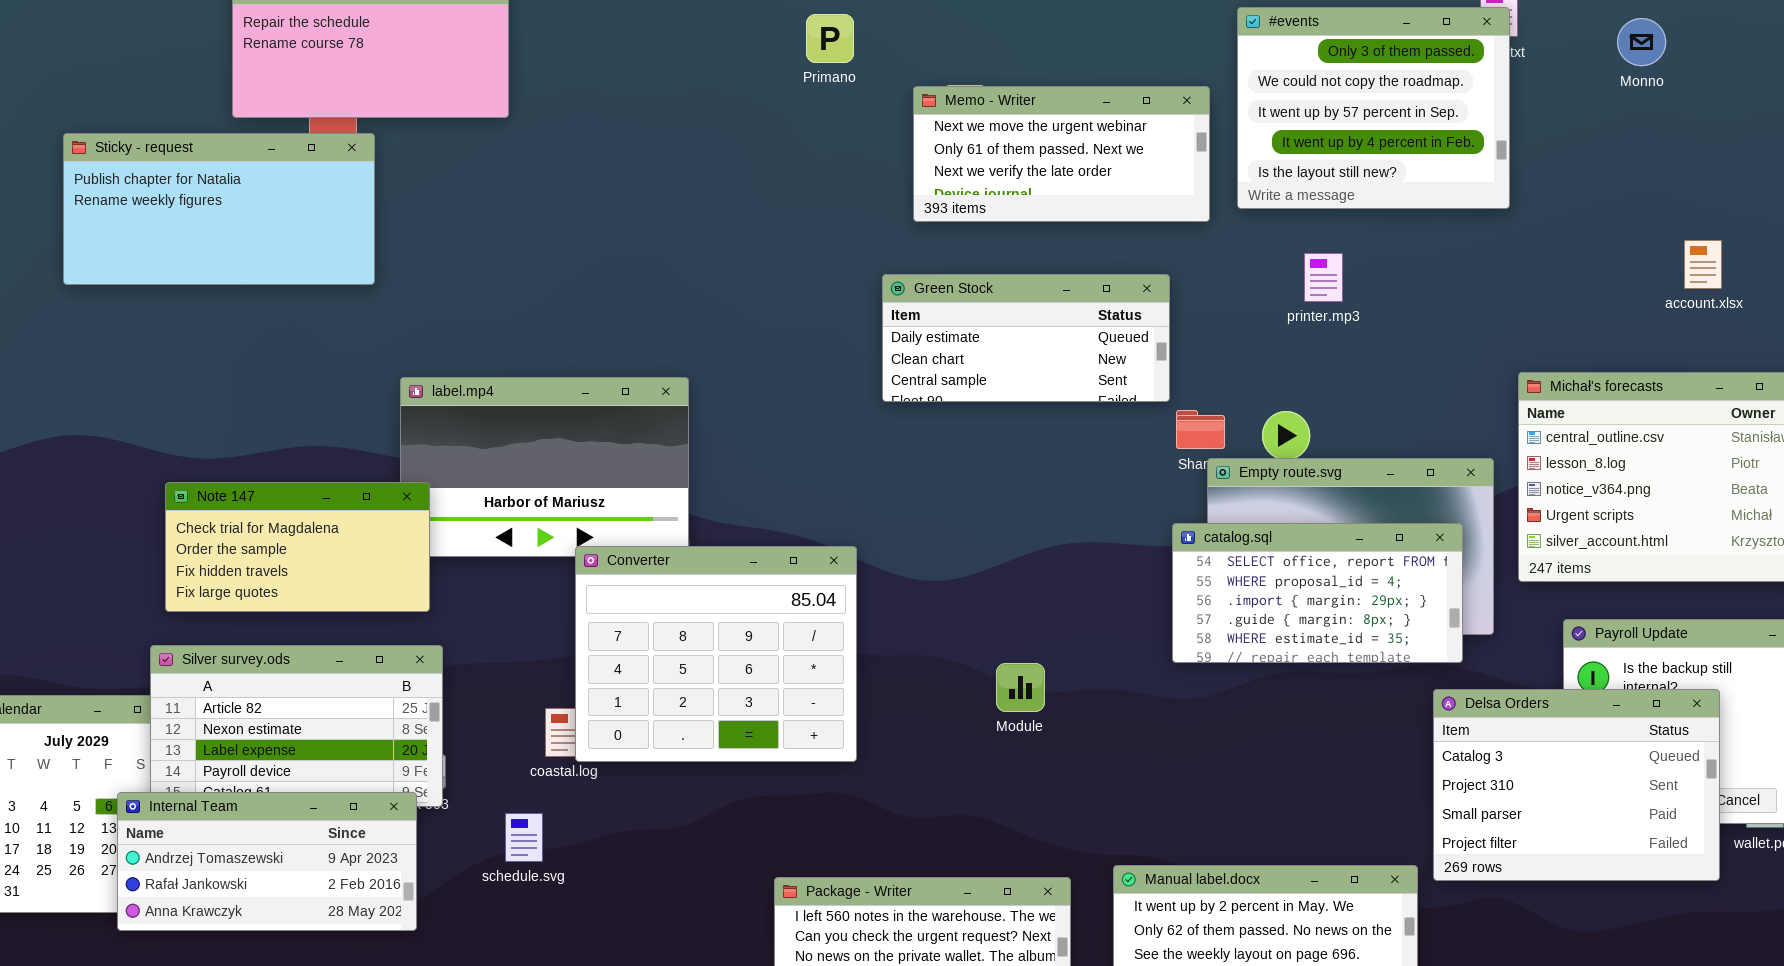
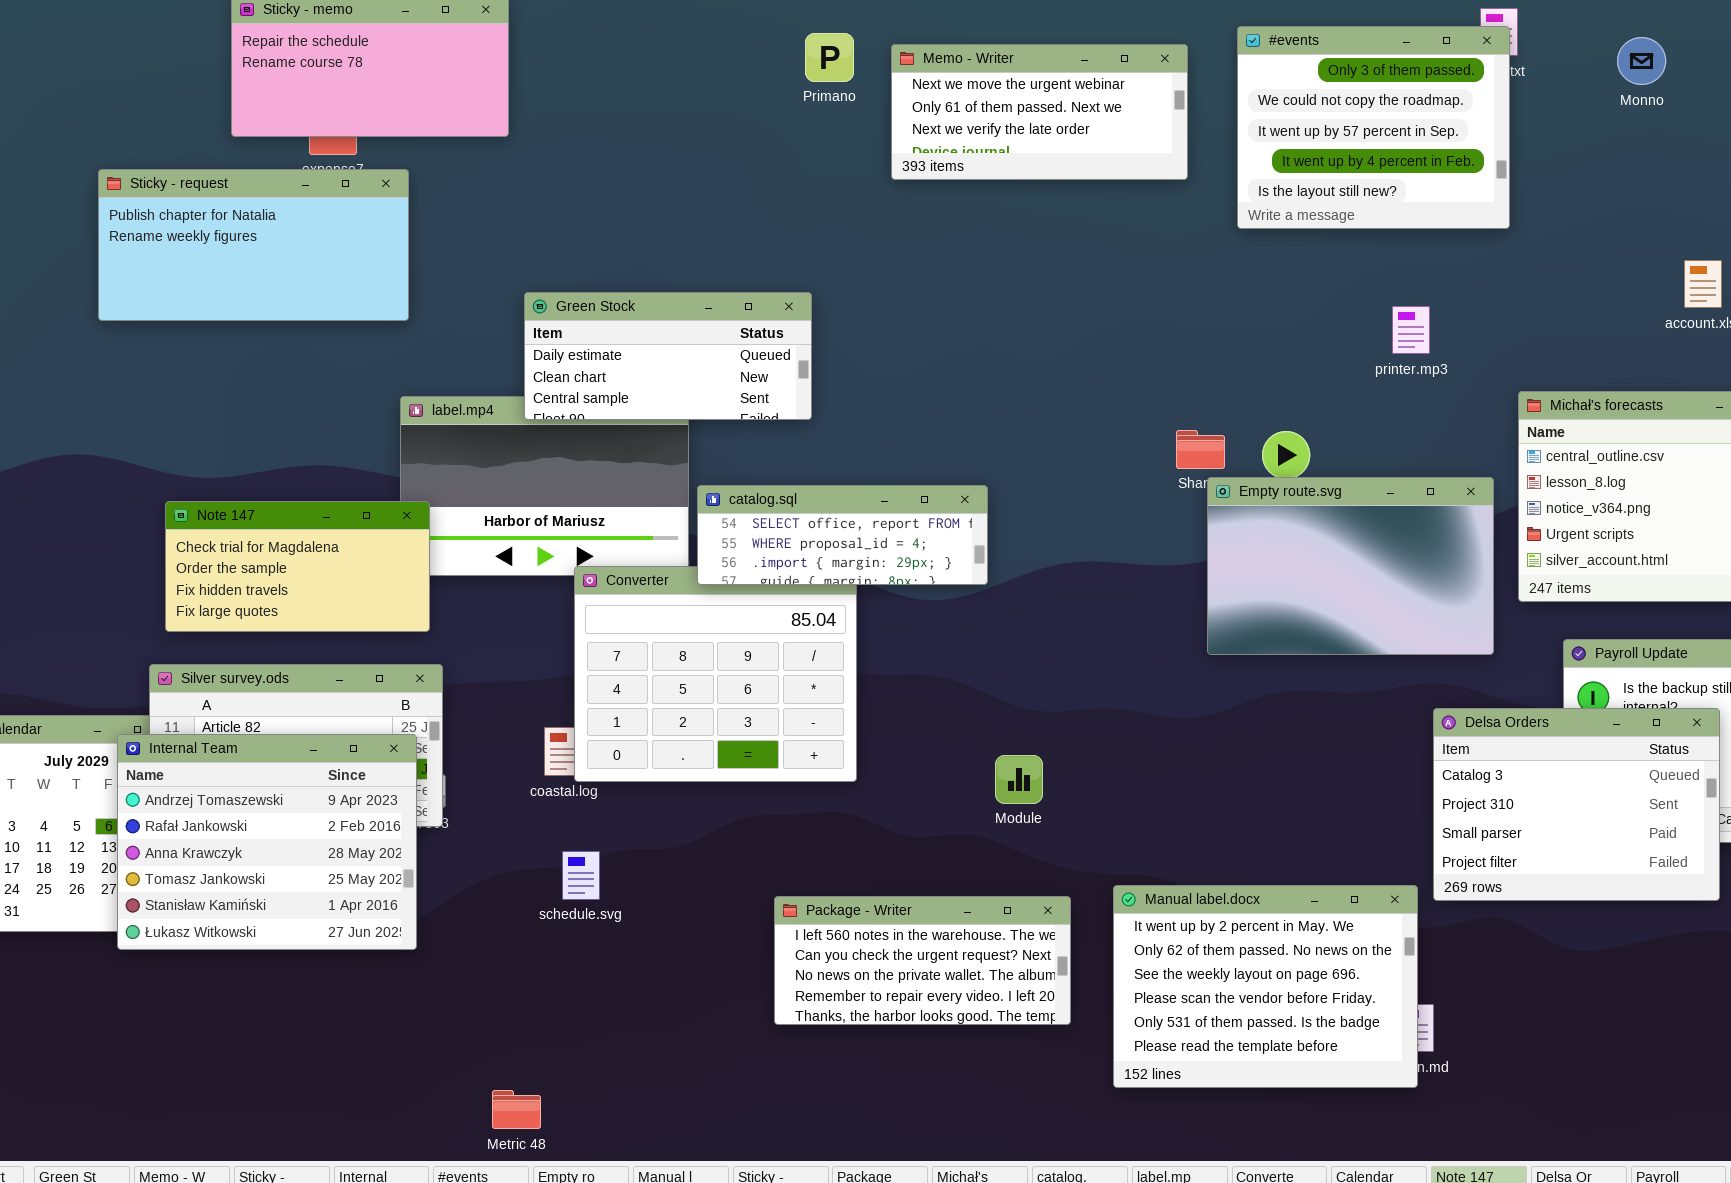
Memo - Writer: [913,86,1210,222] -> [891,44,1188,180], moved
Sticky - request: [63,133,375,285] -> [98,169,409,321], moved
printer.mp3: [1304,253,1343,302] -> [1392,306,1430,354], moved
Green Stock: [882,274,1170,402] -> [524,292,812,420], moved
catalog.sql: [1172,523,1463,663] -> [697,485,988,585], moved, resized
Module: [996,663,1045,712] -> [995,755,1043,804], moved
Internal Team: [117,792,417,931] -> [117,734,417,950], resized
schedule.svg: [505,813,543,862] -> [562,851,600,900], moved

